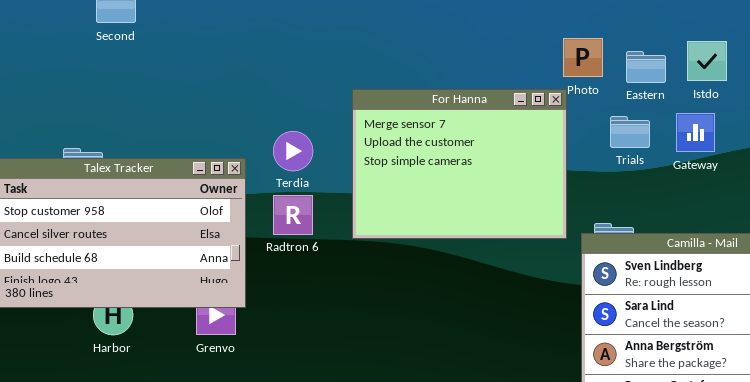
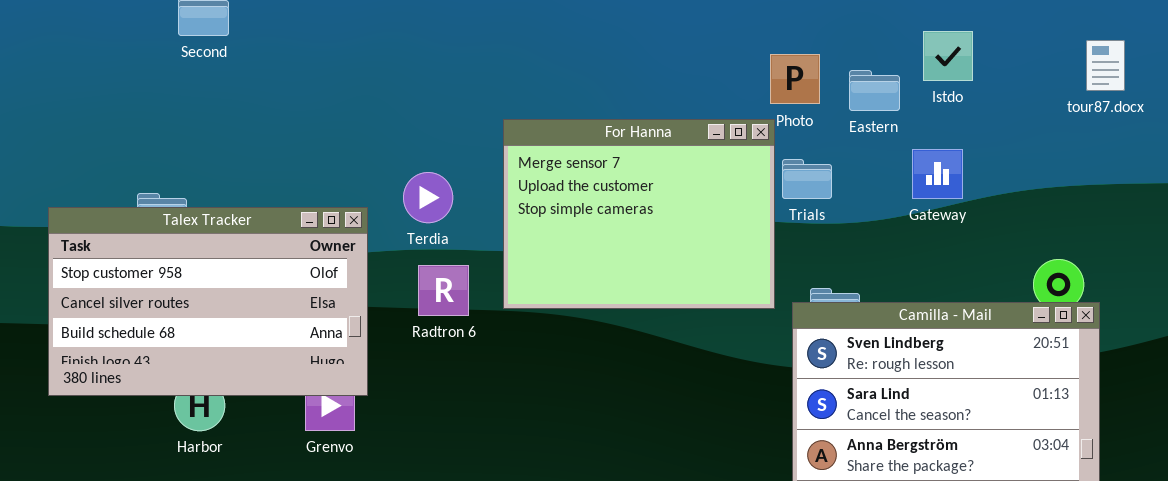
Istdo: [687,41,727,81] -> [923,31,973,81], moved
Trials: [610,116,650,148] -> [782,159,832,199], moved
Radtron 6: [273,195,313,235] -> [418,265,469,316], moved

